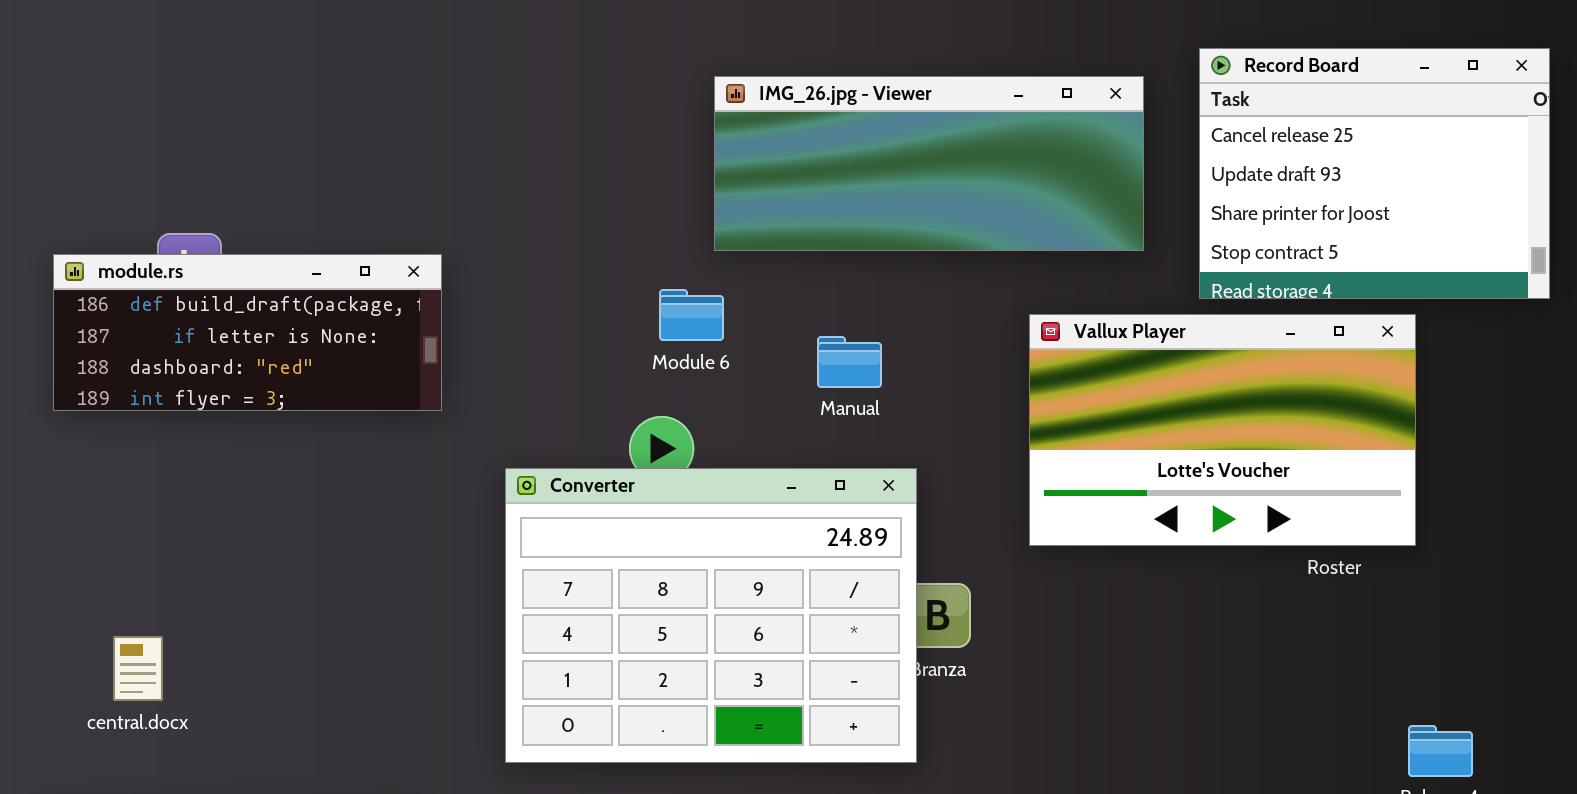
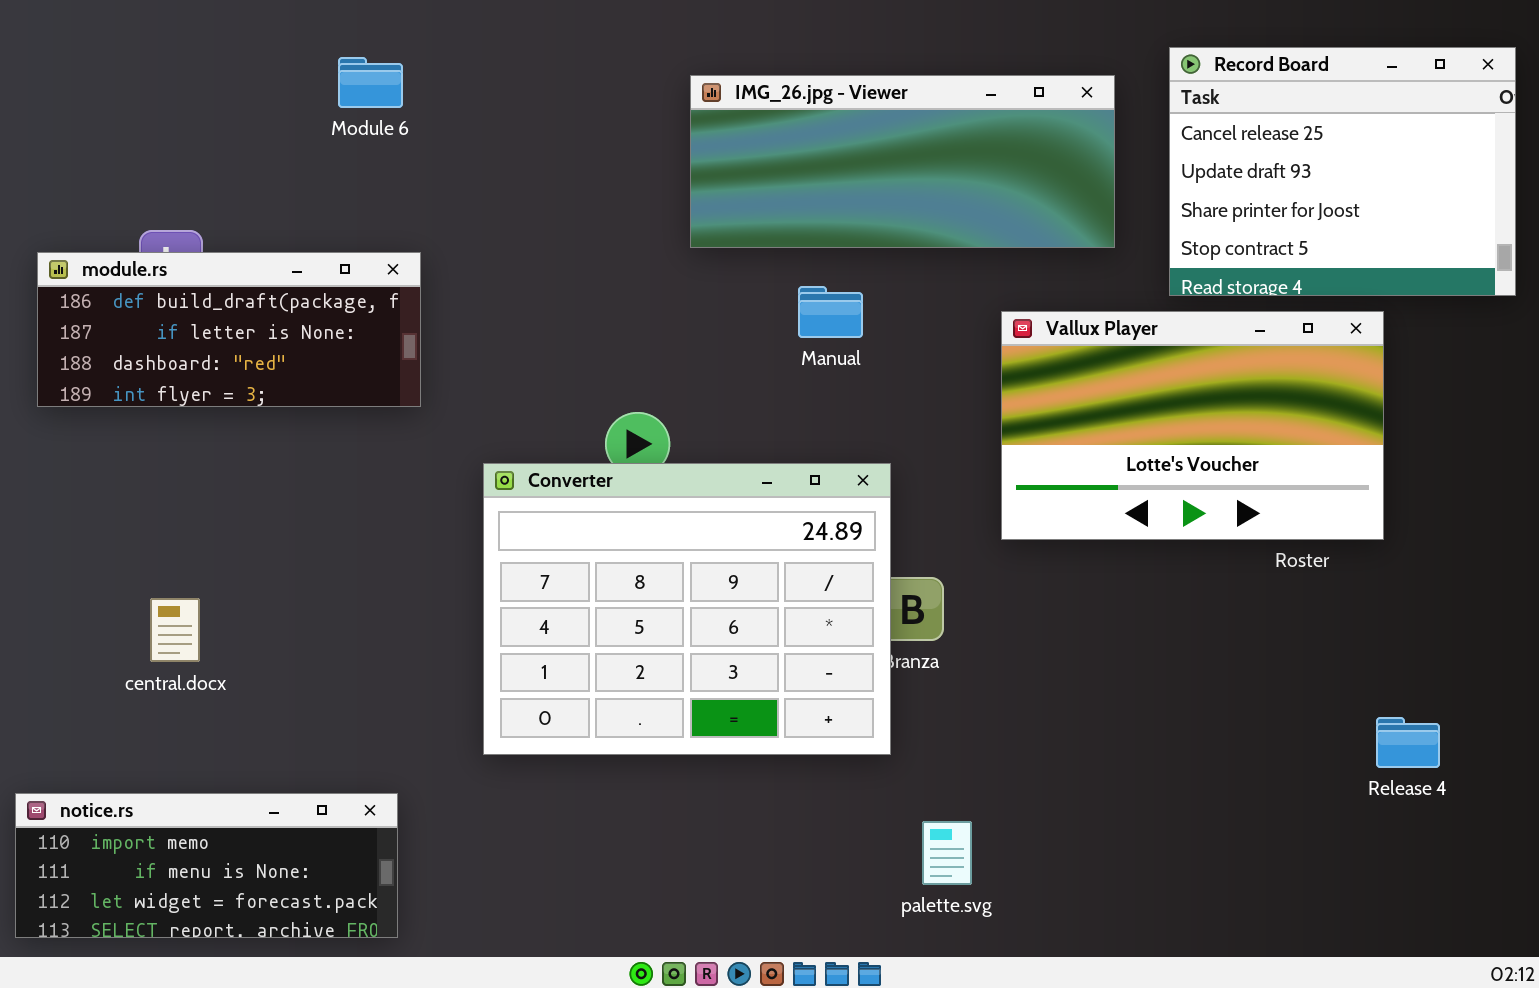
Module 6: [659,289,724,341] -> [338,57,403,108], moved
Manual: [817,336,882,388] -> [798,286,863,338], moved
central.docx: [113,636,163,701] -> [150,598,200,662], moved

